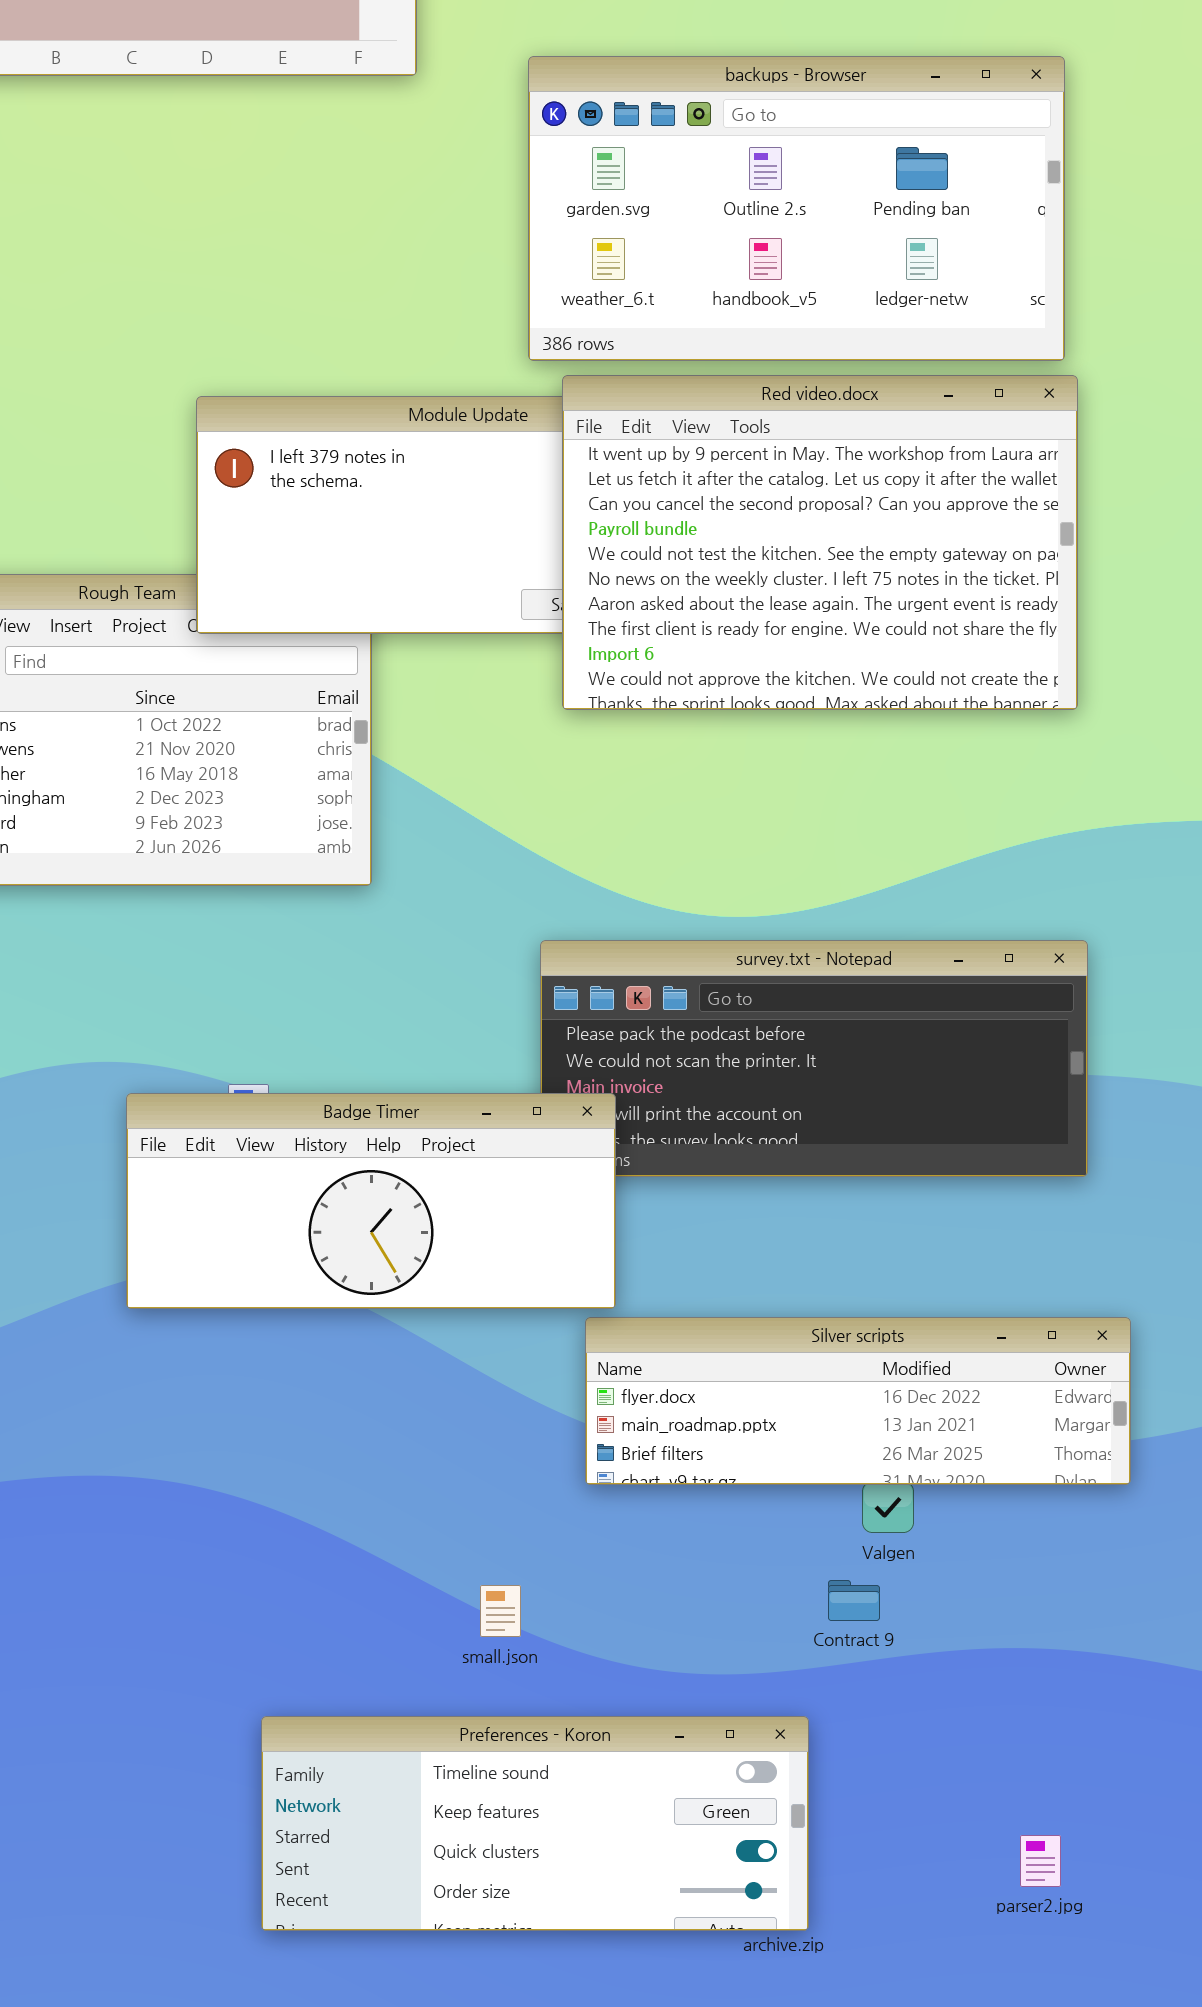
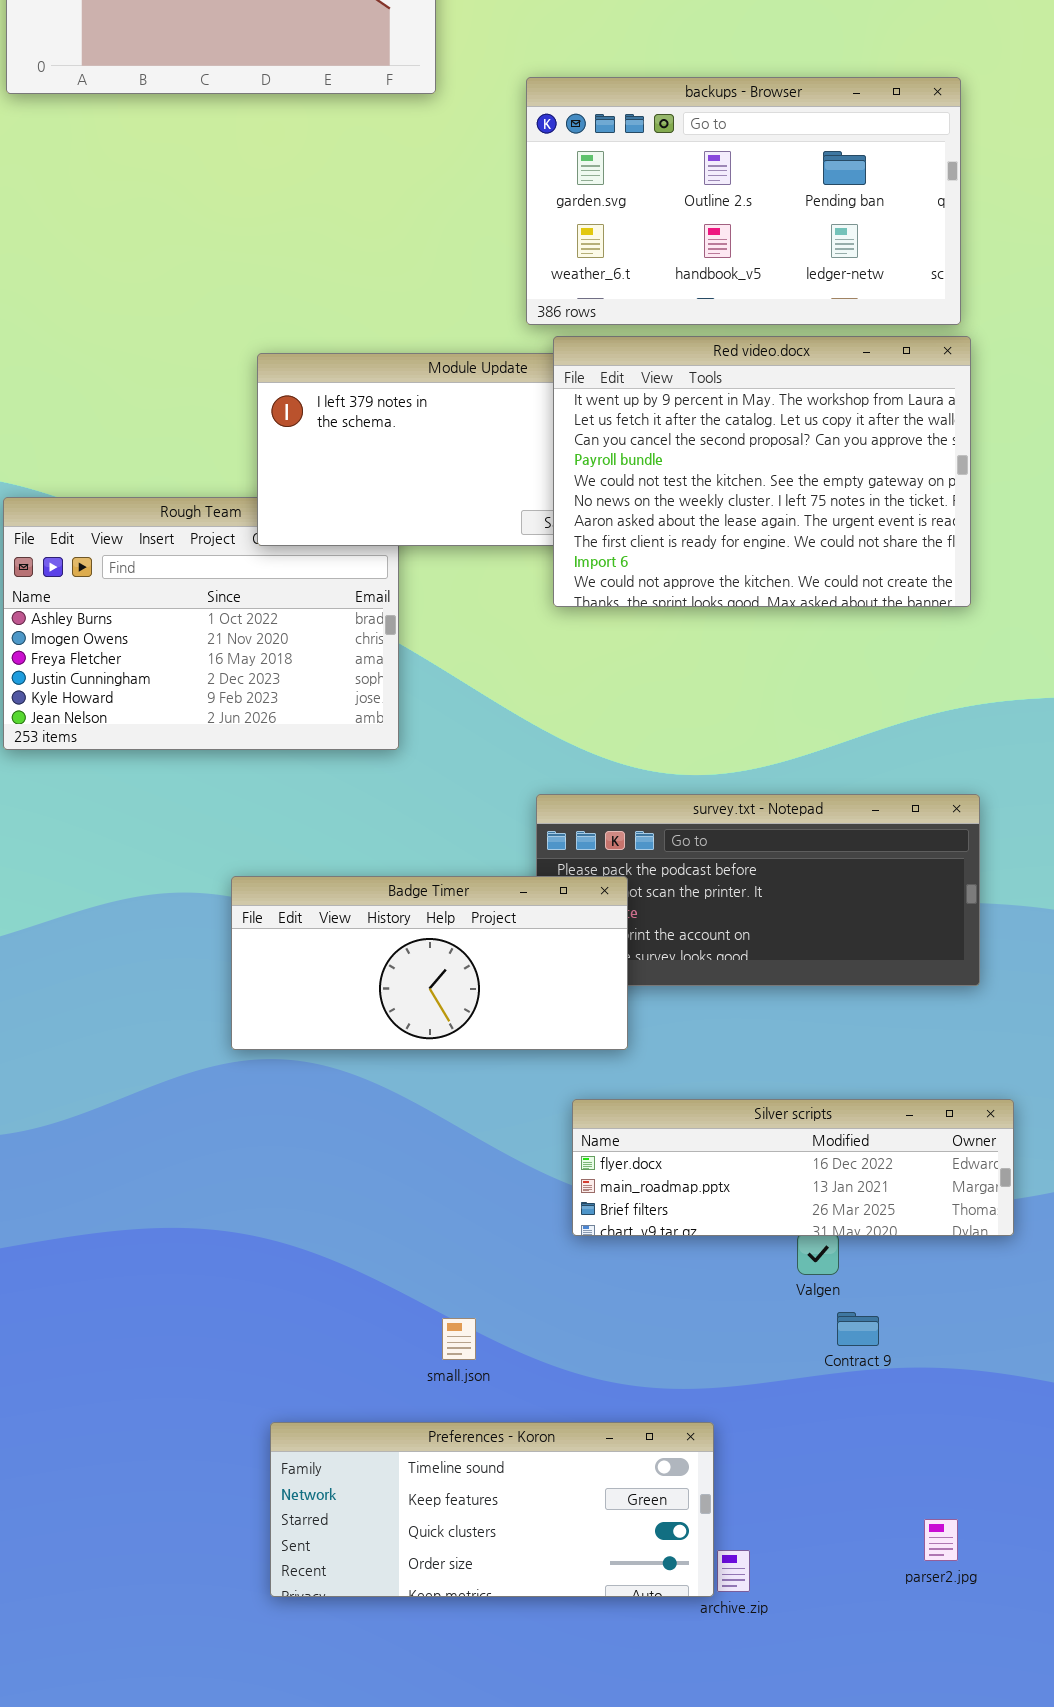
Badge Timer: [126,1093,616,1309] -> [231,876,628,1050], moved
Contract 9: [828,1580,880,1621] -> [837,1312,879,1346], moved
small.json: [480,1585,521,1637] -> [442,1318,476,1360], moved
Preferences - Koron: [261,1716,809,1931] -> [270,1422,714,1597], moved

